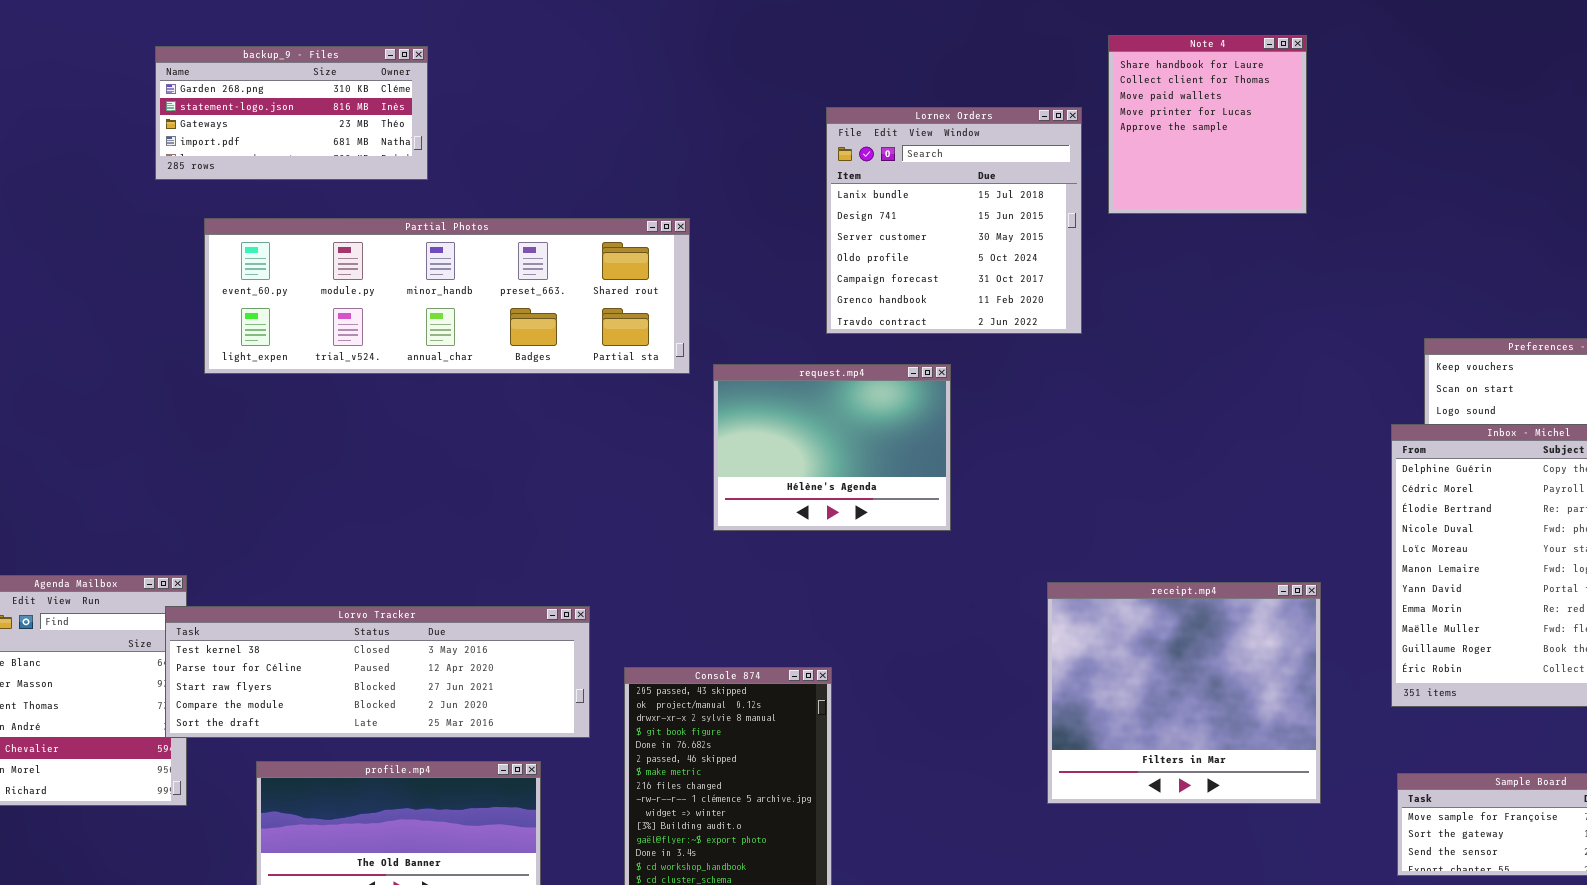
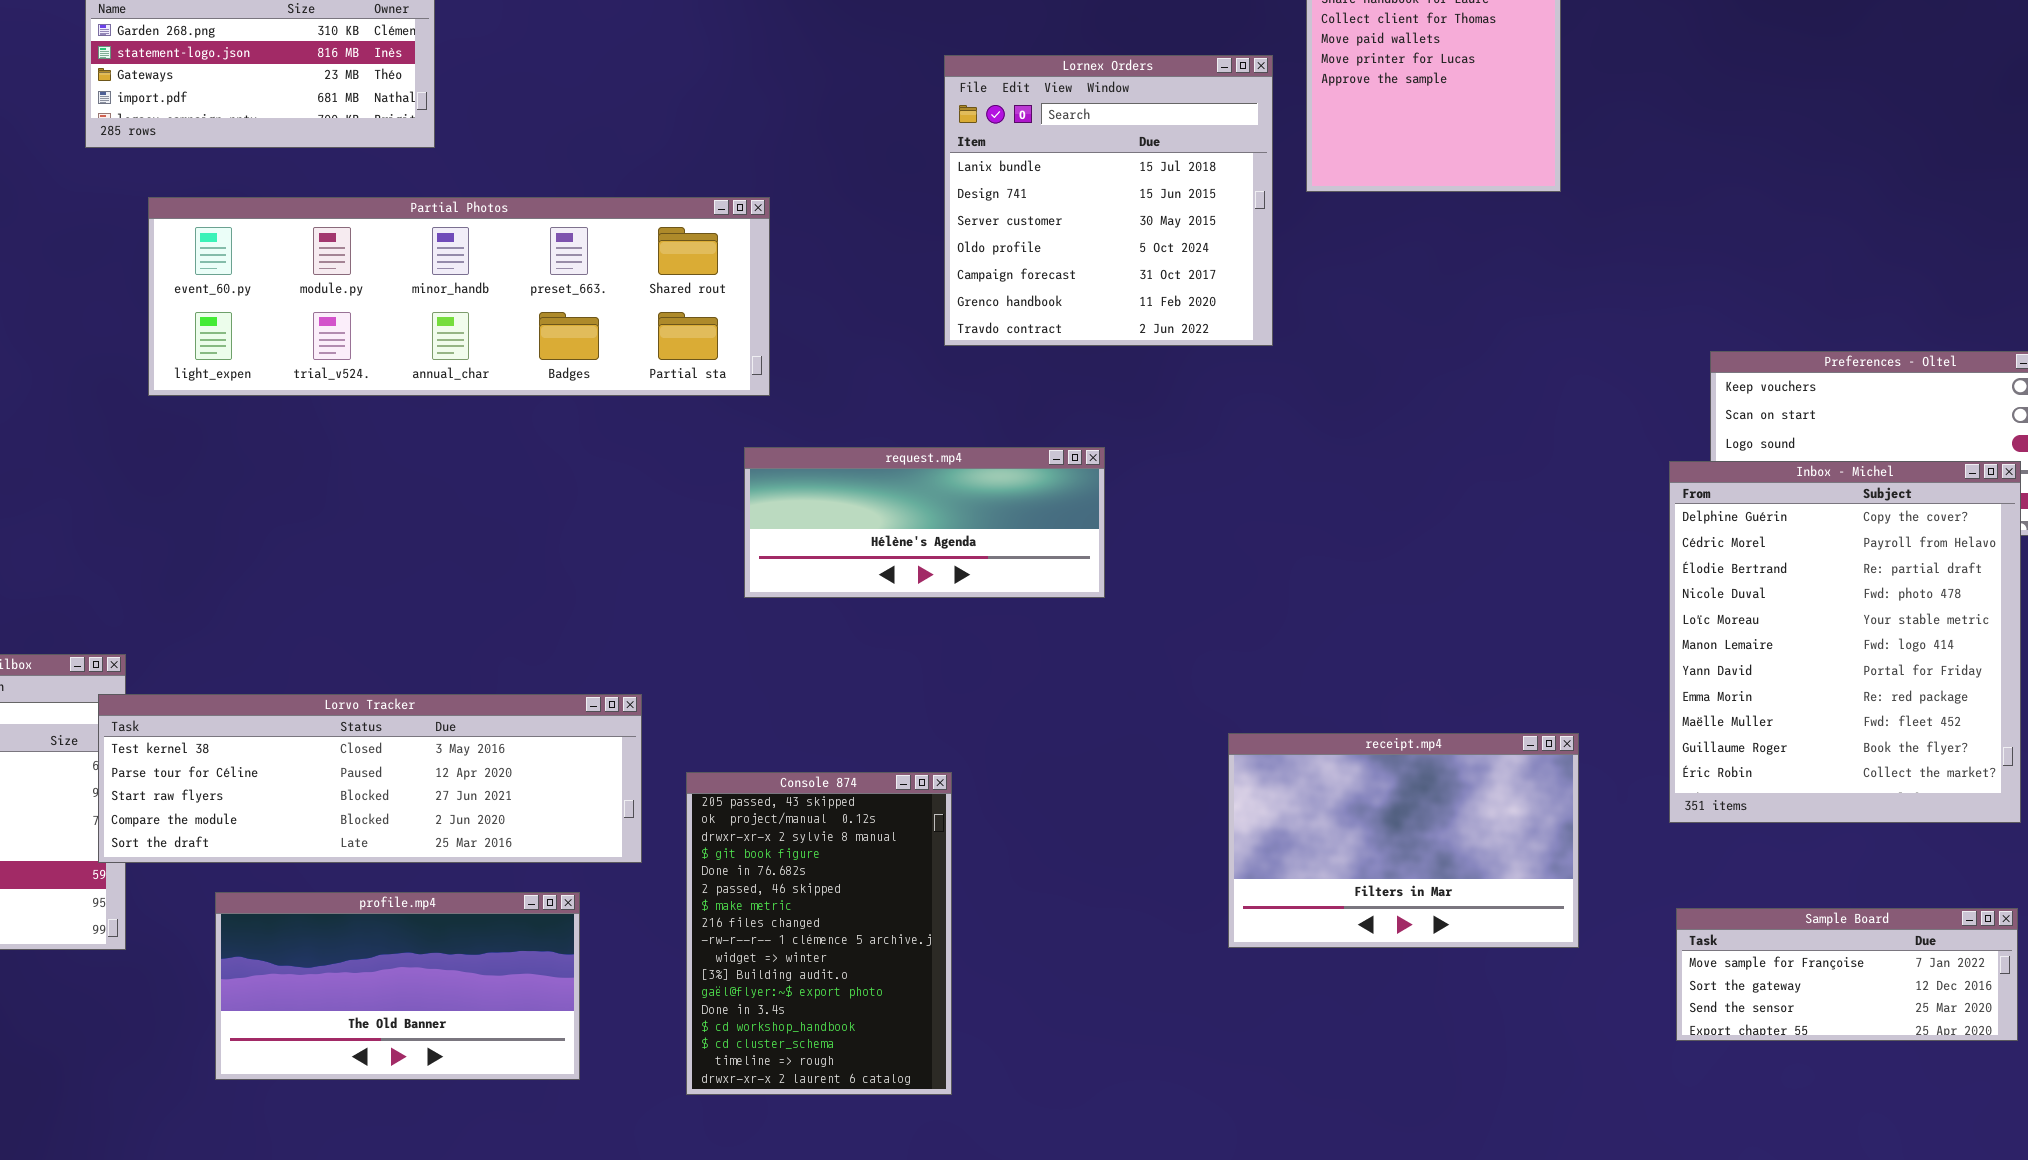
request.mp4: [713,364,951,531] -> [744,447,1105,598], resized
receipt.mp4: [1047,582,1321,804] -> [1228,733,1579,948], resized

